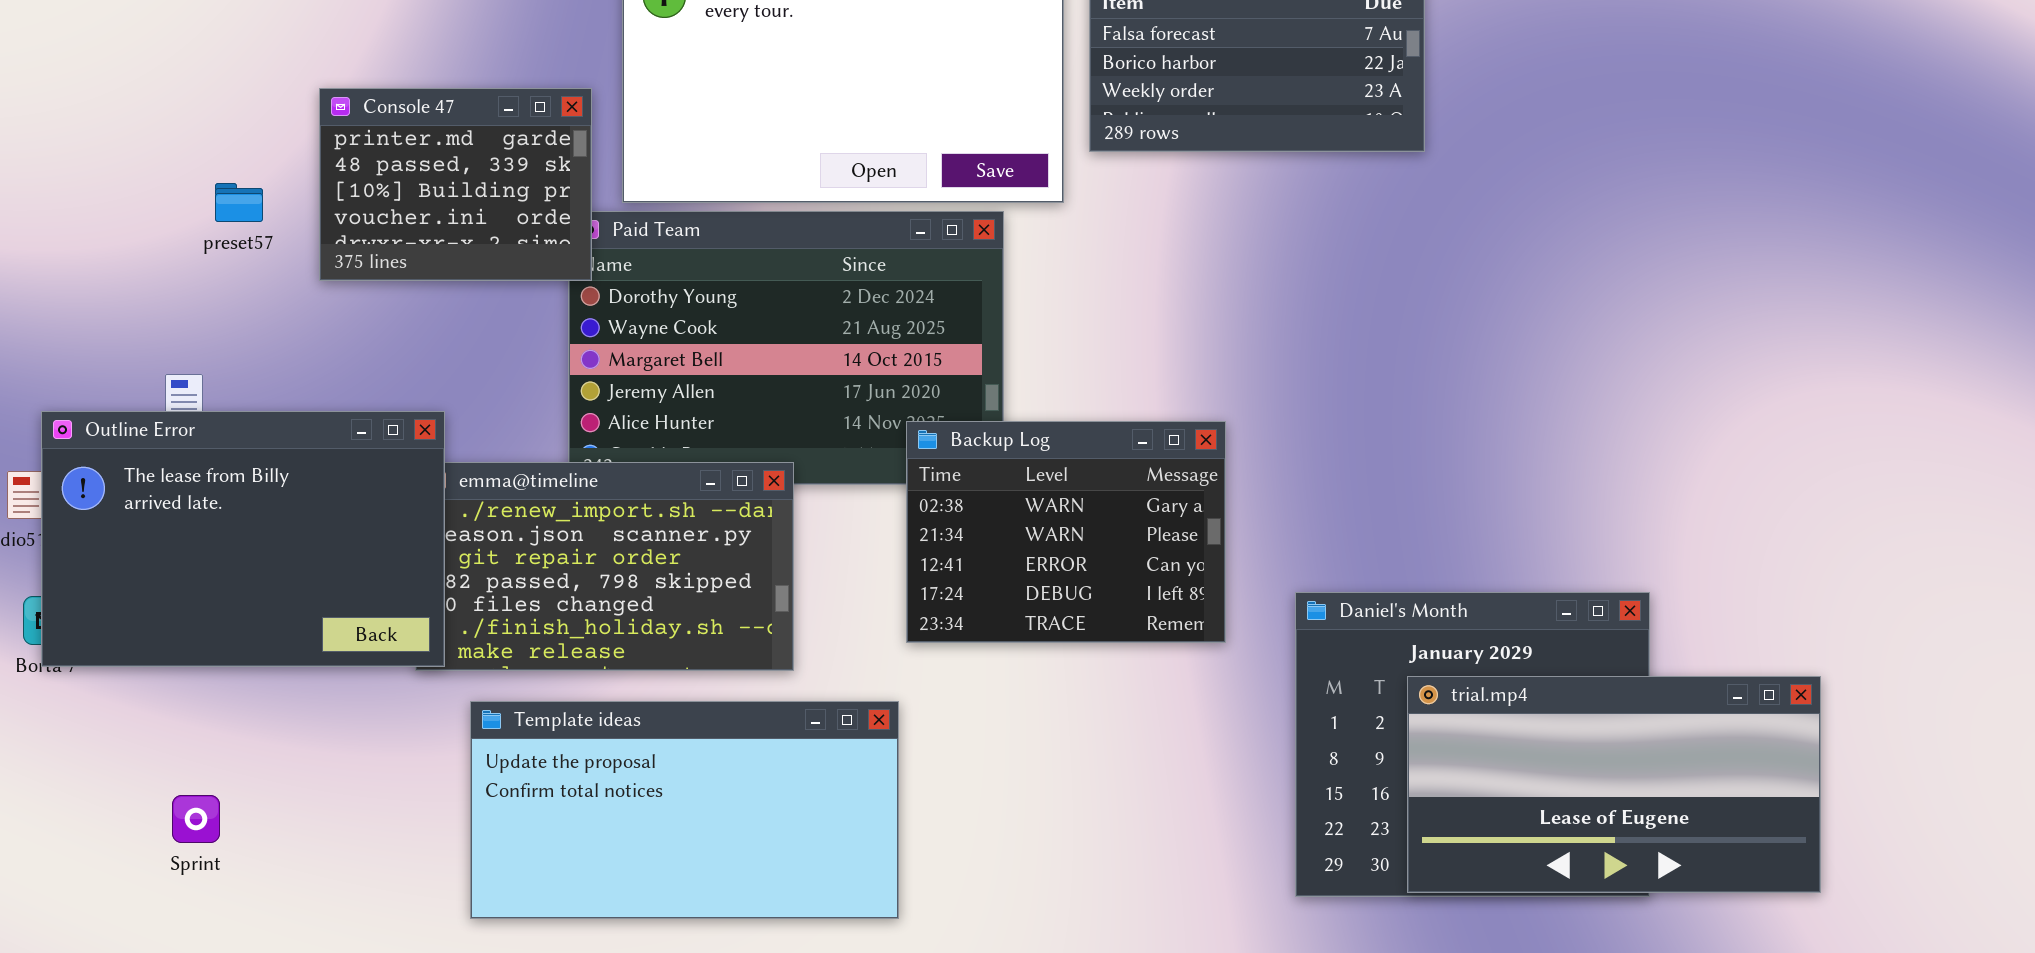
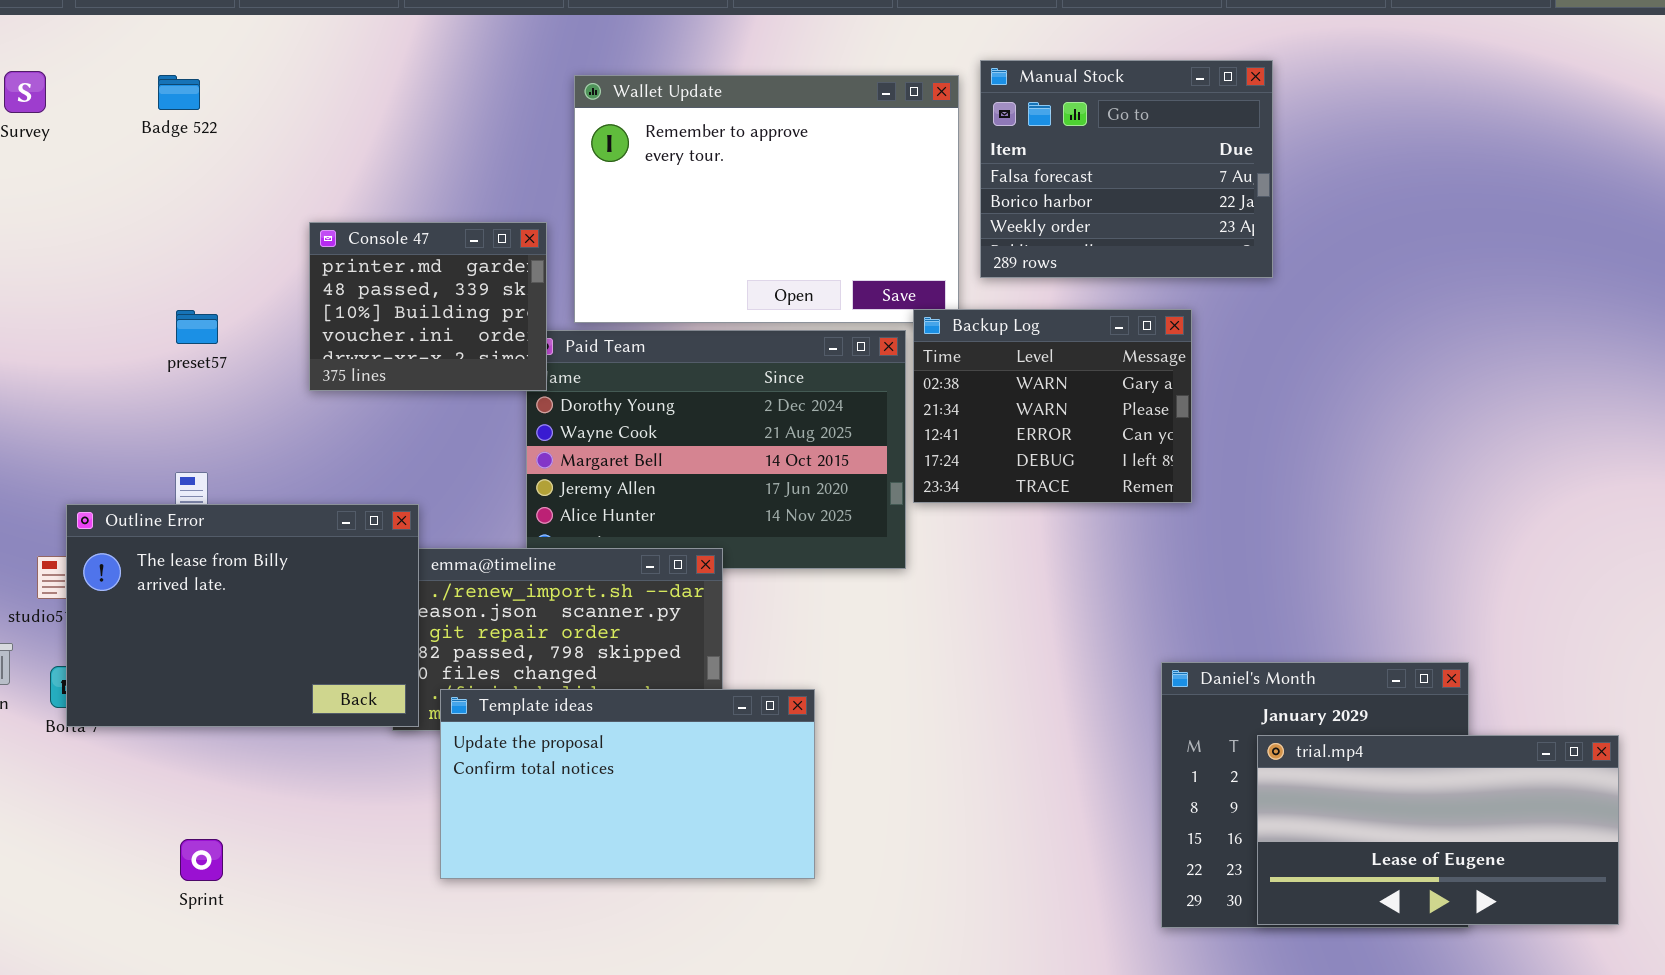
preset57: [215,183,263,222] -> [176,310,218,344], moved
Backup Log: [906,421,1226,643] -> [913,309,1192,503], moved
Template ideas: [470,701,899,919] -> [440,689,815,879], moved

